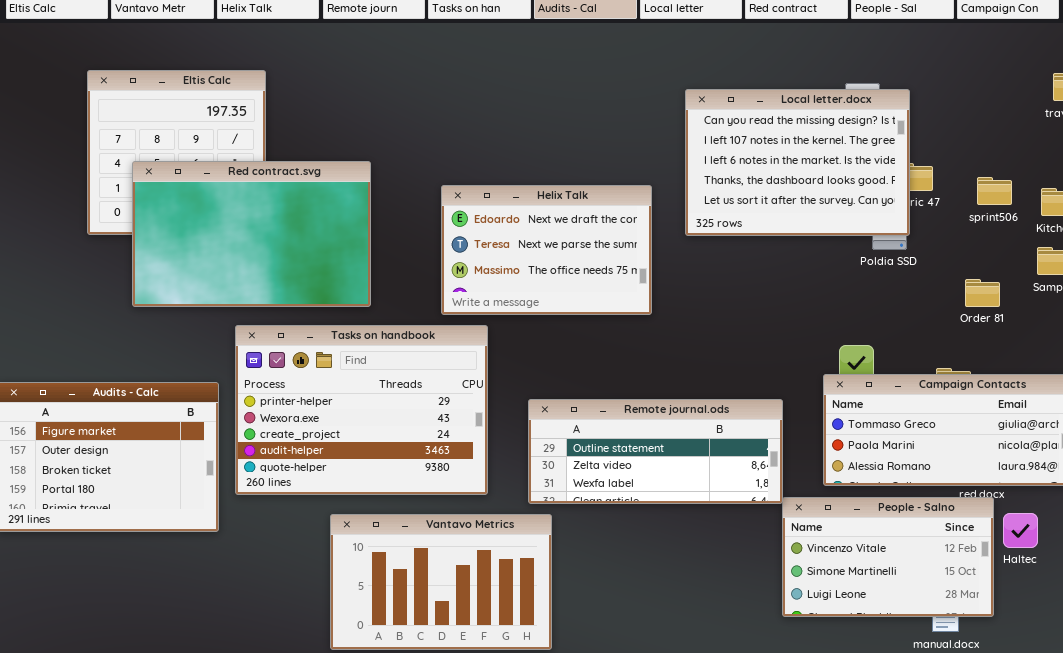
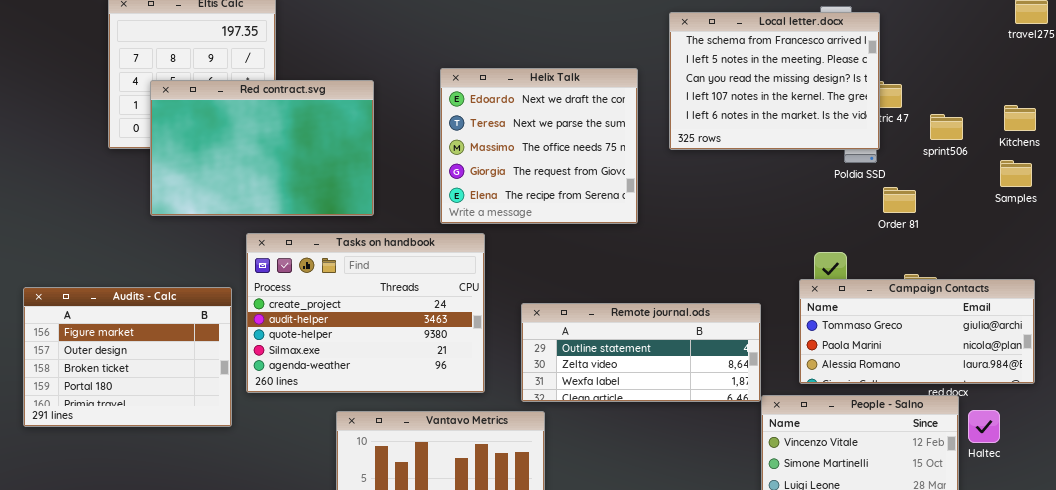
Local letter.docx: [685,89,910,236] -> [669,12,880,150], scrolled up 2 rows
sprint506: [977,177,1012,205] -> [930,114,963,140], moved
Helix Talk: [441,185,652,315] -> [440,68,638,224], resized
Order 81: [965,279,1000,307] -> [883,187,916,213], moved
Tasks on handbook: [235,325,488,495] -> [246,233,485,393], scrolled down 2 rows

